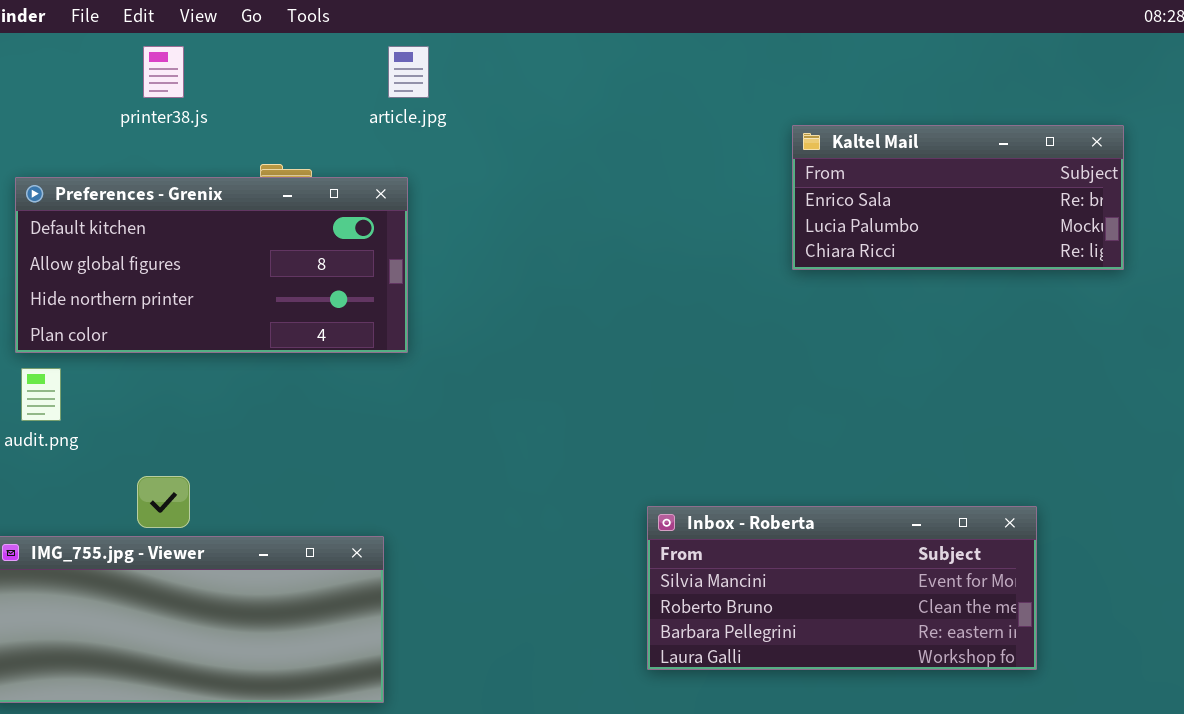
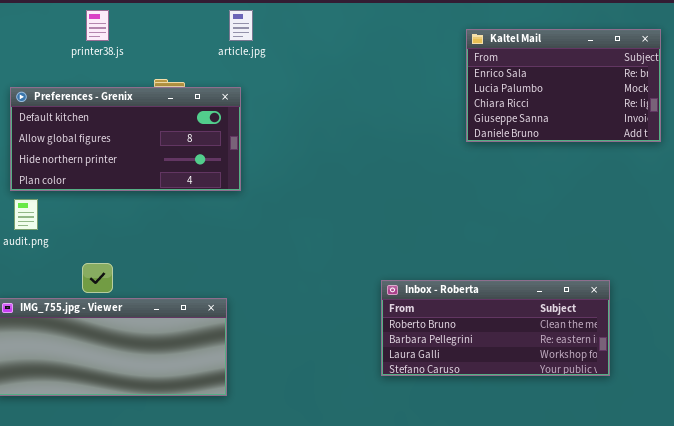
Kaltel Mail: [792,125,1124,270] -> [466,29,661,142], resized
Inbox - Roberta: [647,506,1037,670] -> [381,280,610,376], scrolled down 1 row

